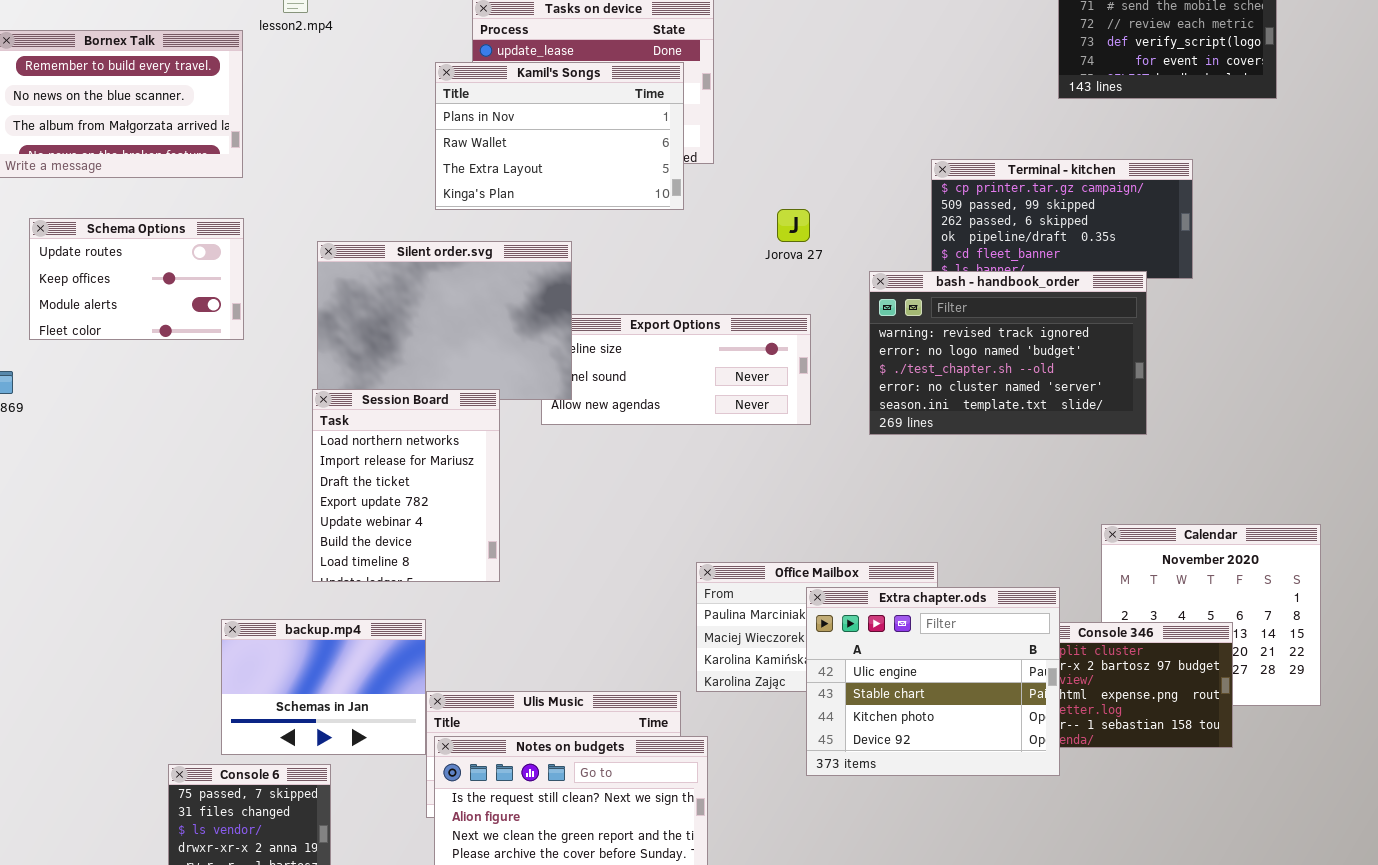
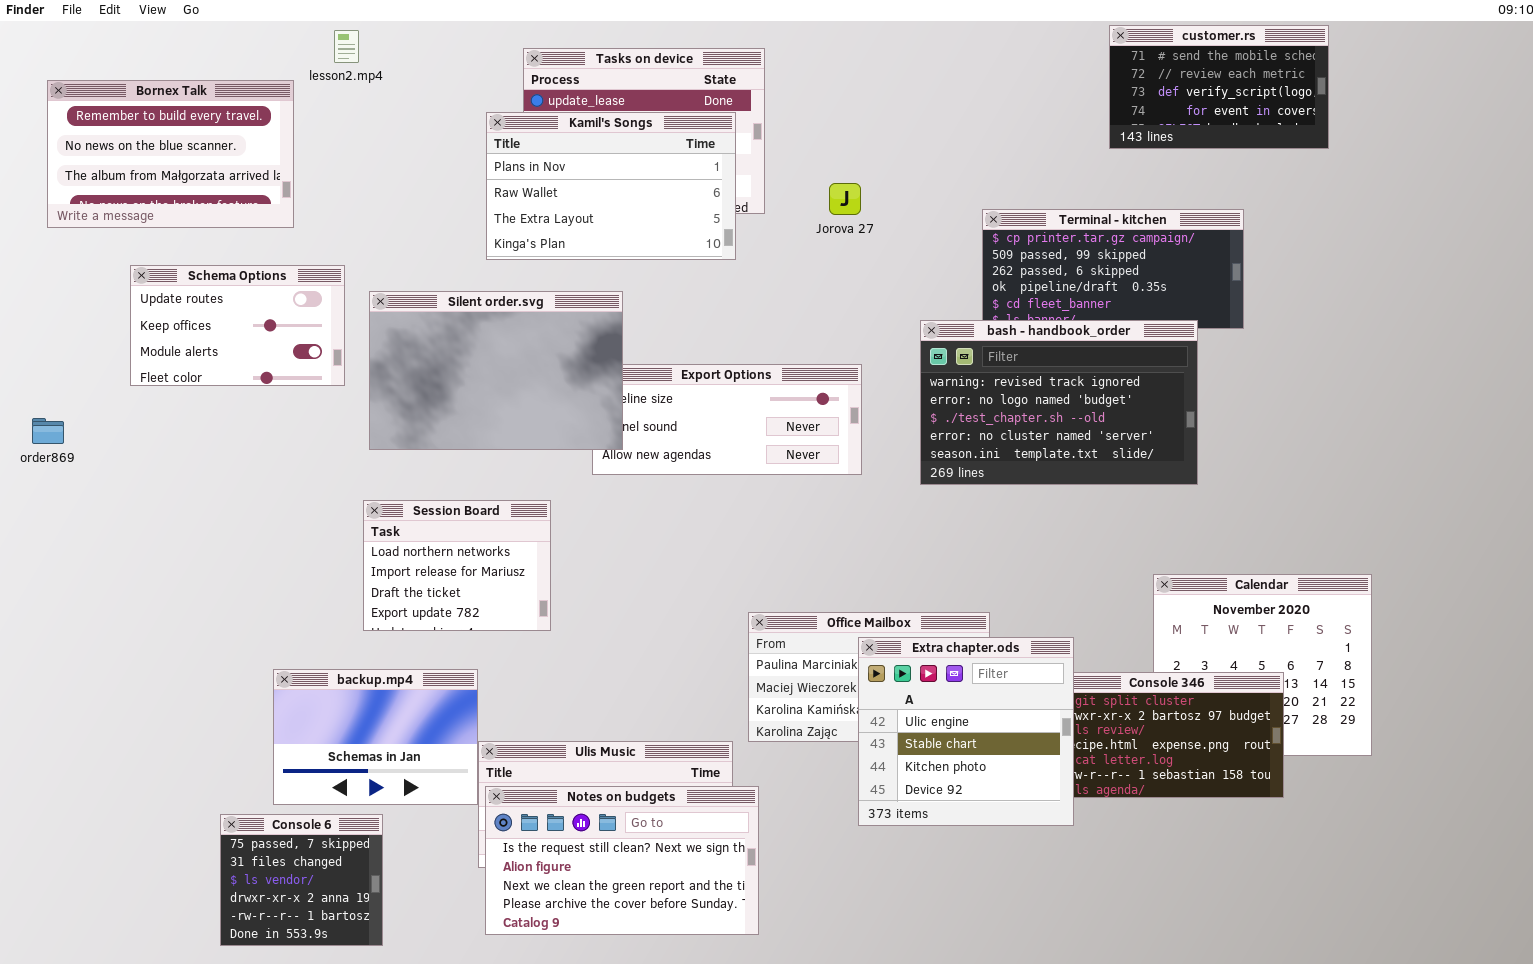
Jorova 27: [777,209,810,242] -> [829,183,861,215], moved
Schema Options: [29,218,244,340] -> [130,265,345,386], moved
Session Board: [312,389,500,582] -> [363,500,551,631], resized
Extra chapter.ods: [806,587,1060,776] -> [858,637,1074,826], resized

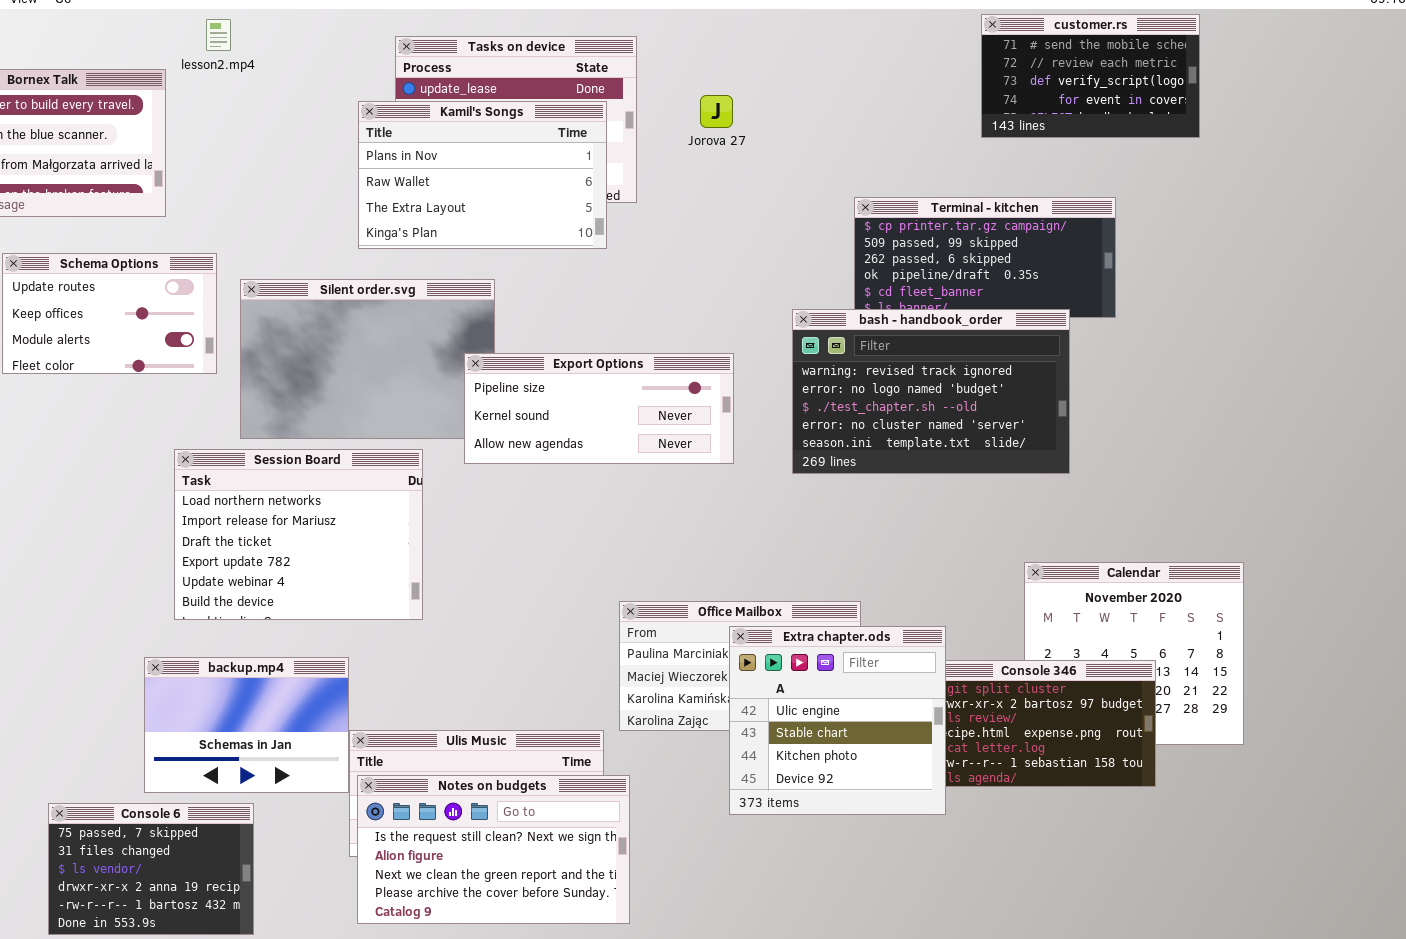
Jorova 27: [829,183,861,215] -> [700,95,733,128], moved
Export Options: [592,364,862,475] -> [464,353,734,464], raised
Session Board: [363,500,551,631] -> [174,449,423,620], resized
Console 6: [220,814,383,946] -> [48,803,254,935], resized

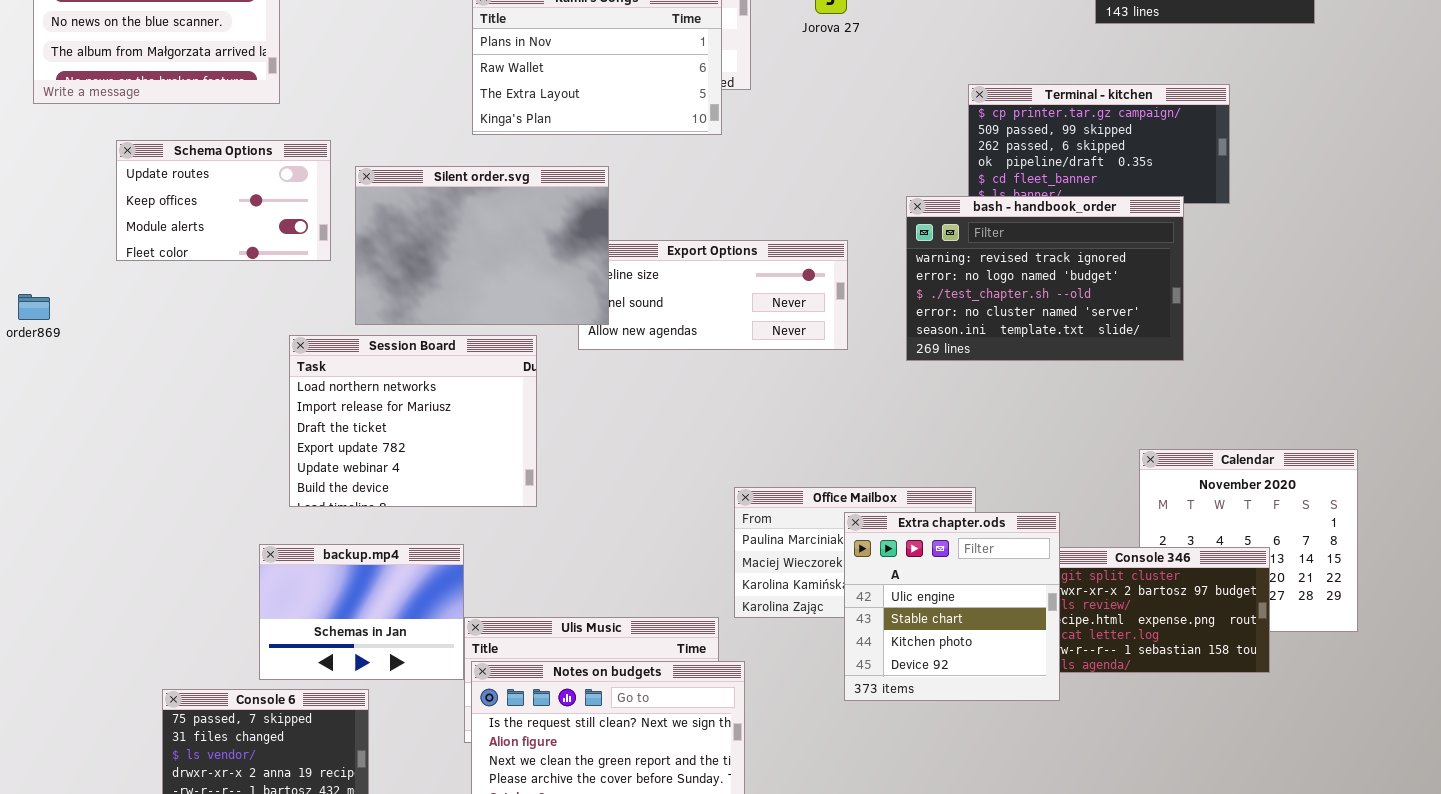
Silent order.svg: [240,279,495,439] -> [355,166,609,325], raised

